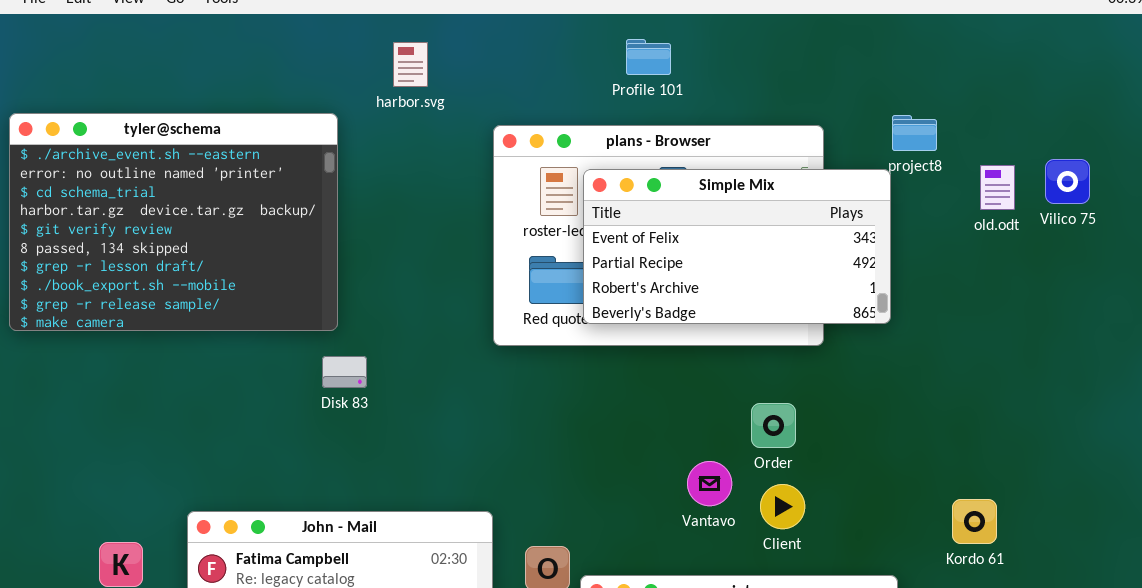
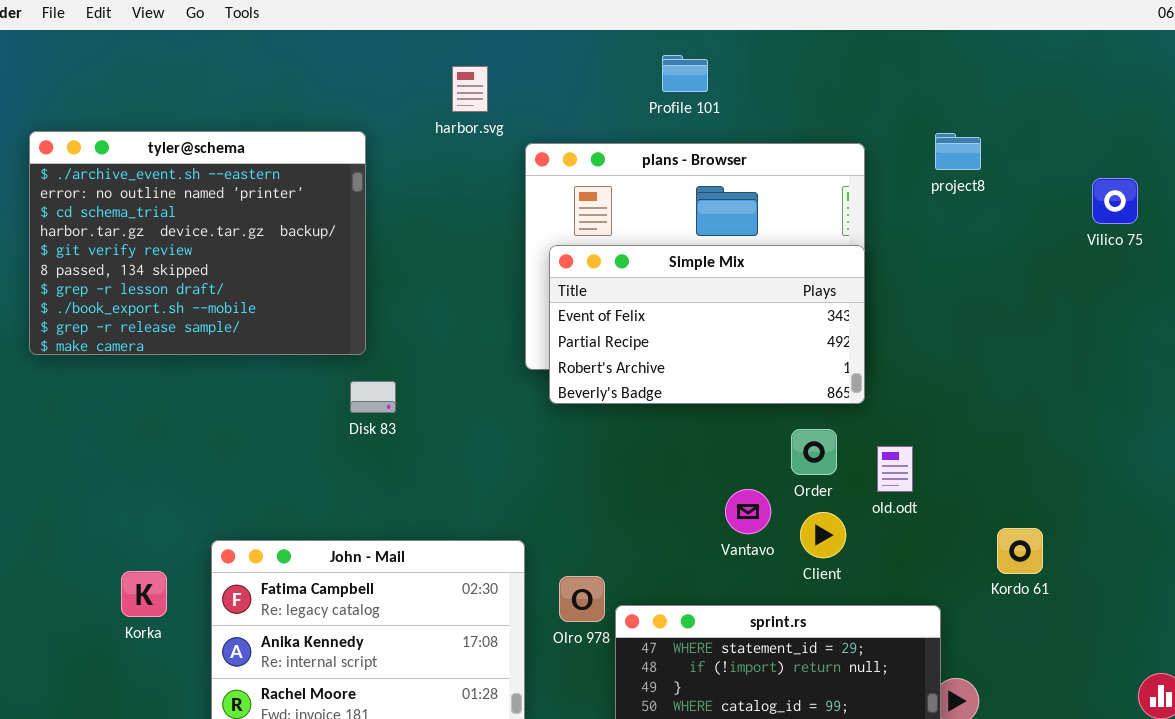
harbor.svg: [393,42,428,87] -> [452,66,488,112], moved
old.odt: [980,165,1015,210] -> [877,446,913,492], moved
Simple Mix: [583,169,891,324] -> [549,245,865,404], moved

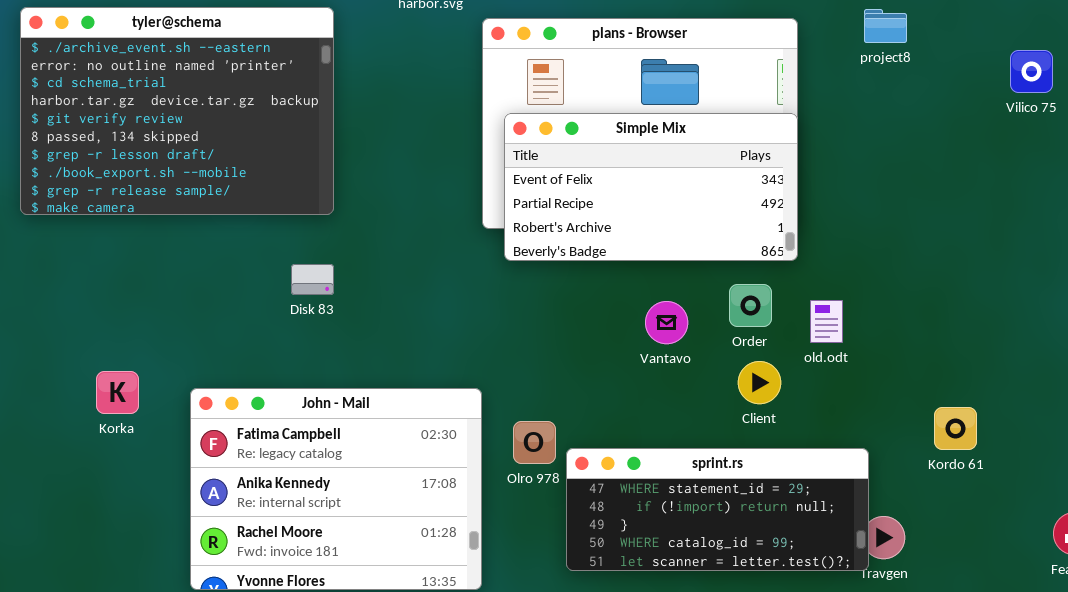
Disk 83: [350,381,396,413] -> [291,264,334,295], moved
Vantavo: [725,489,771,534] -> [645,301,688,344], moved
Kordo 61: [997,528,1043,574] -> [934,407,977,450], moved
Korka: [121,571,167,617] -> [96,371,139,414], moved

